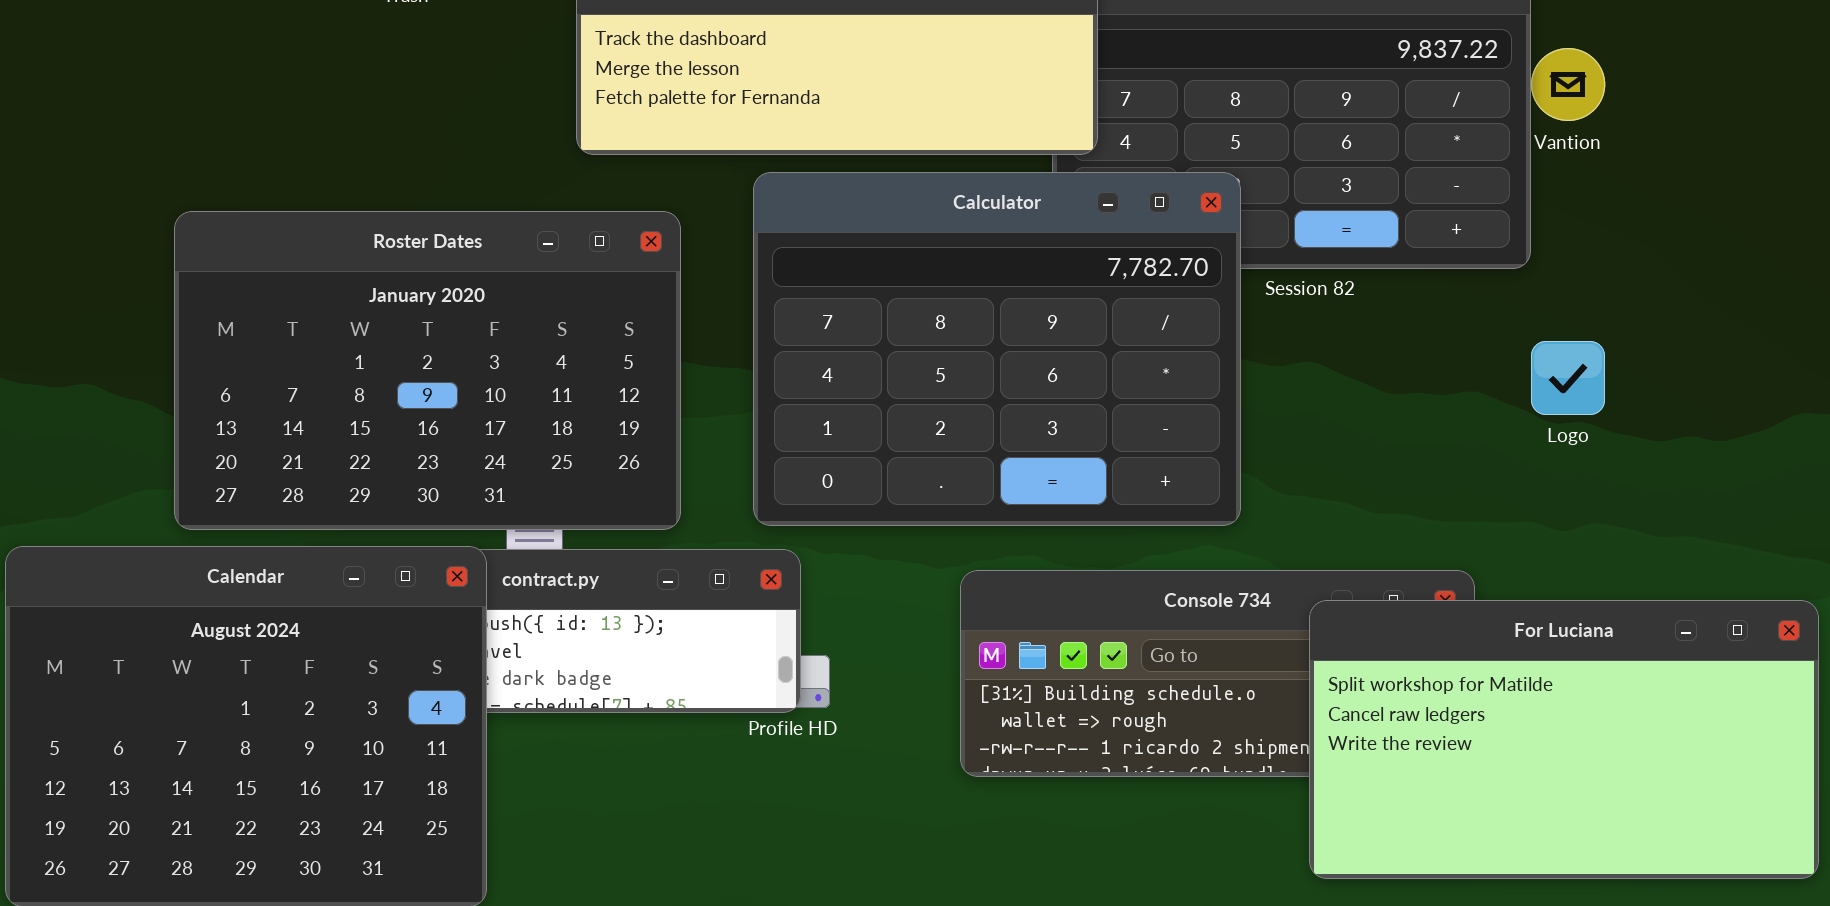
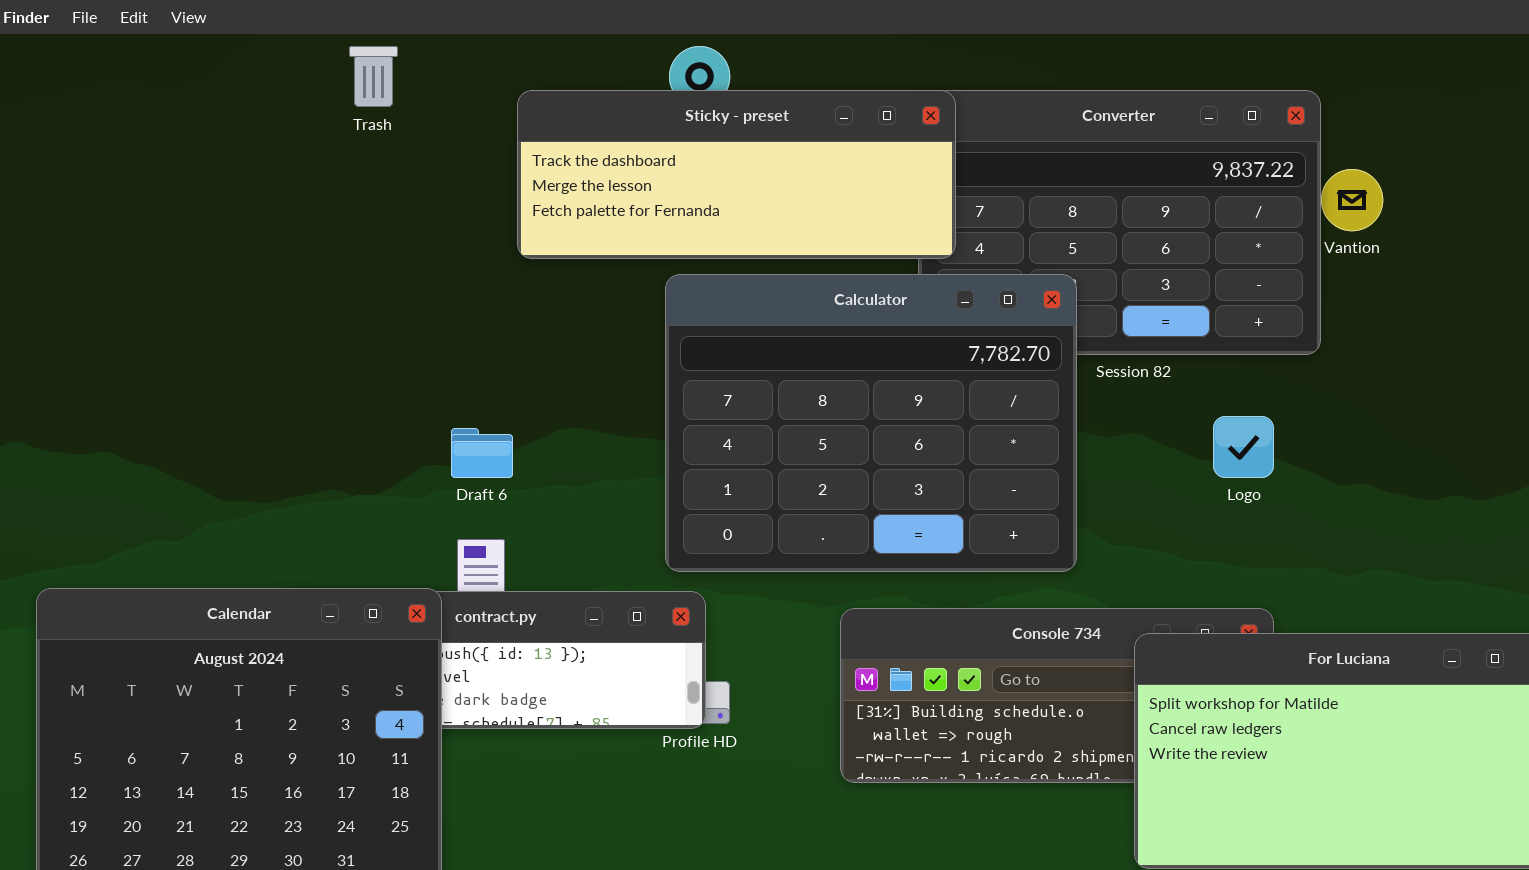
Roster Dates: [174,211,681,530] -> none, closed
Logo: [1531,341,1605,415] -> [1213,416,1274,478], moved

